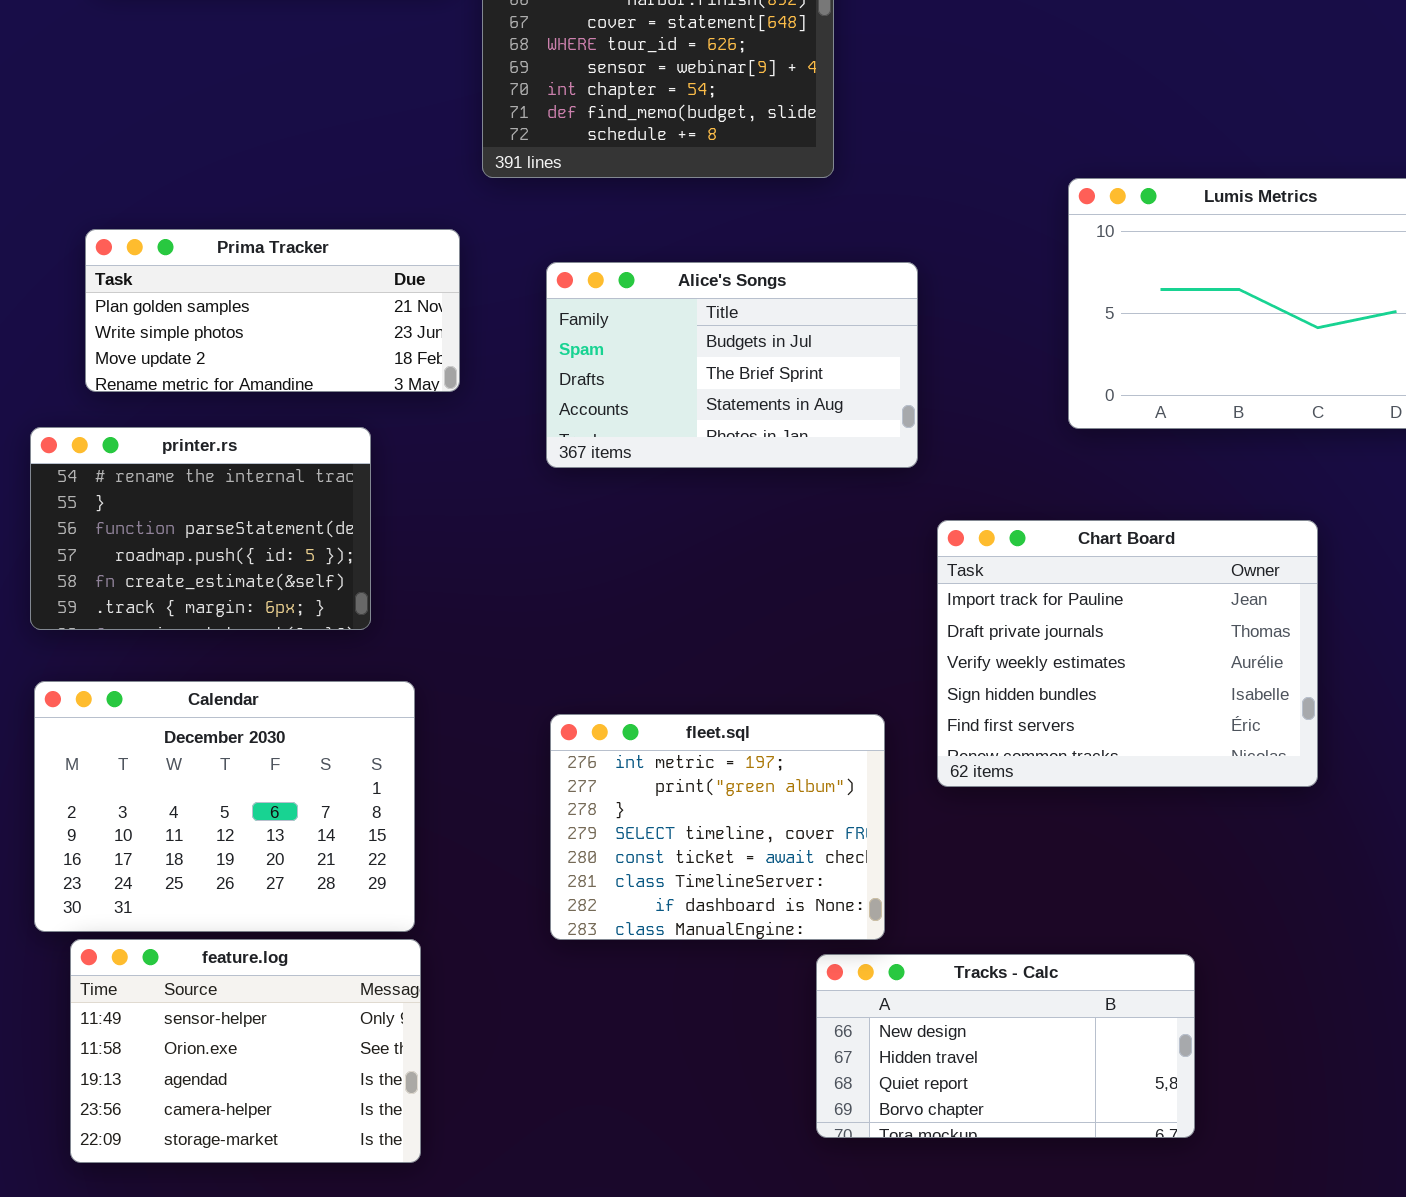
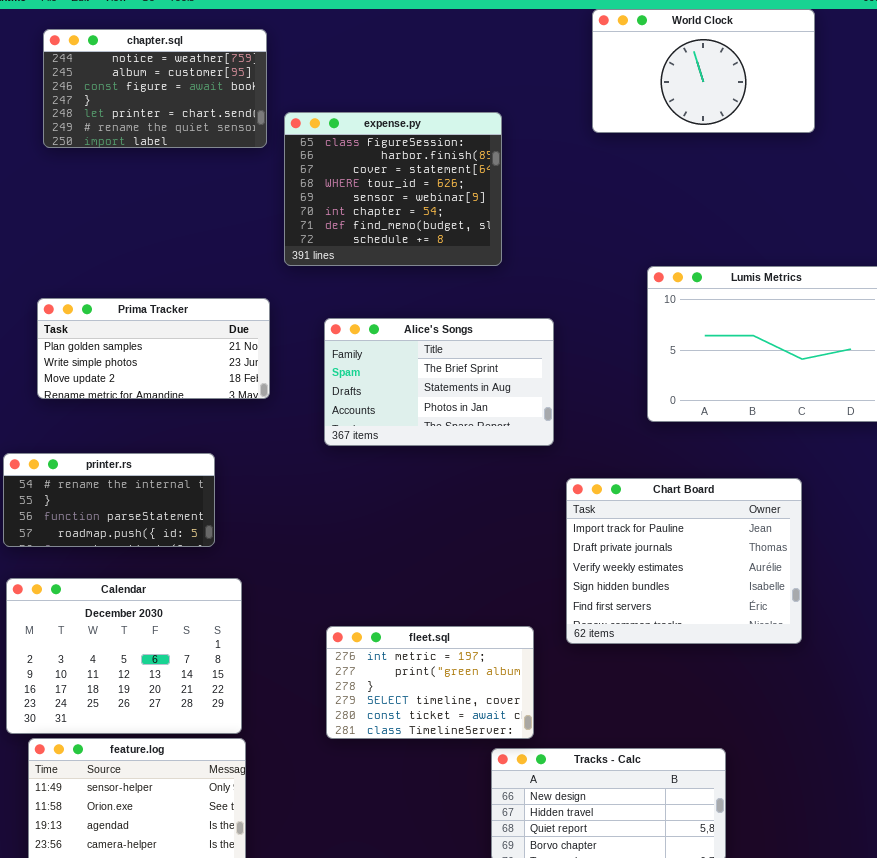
Alice's Songs: [546,262,918,468] -> [324,318,554,446], scrolled down 1 row
printer.rs: [30,427,371,630] -> [3,453,215,547], resized
fleet.sql: [550,714,885,940] -> [326,626,534,739], resized

